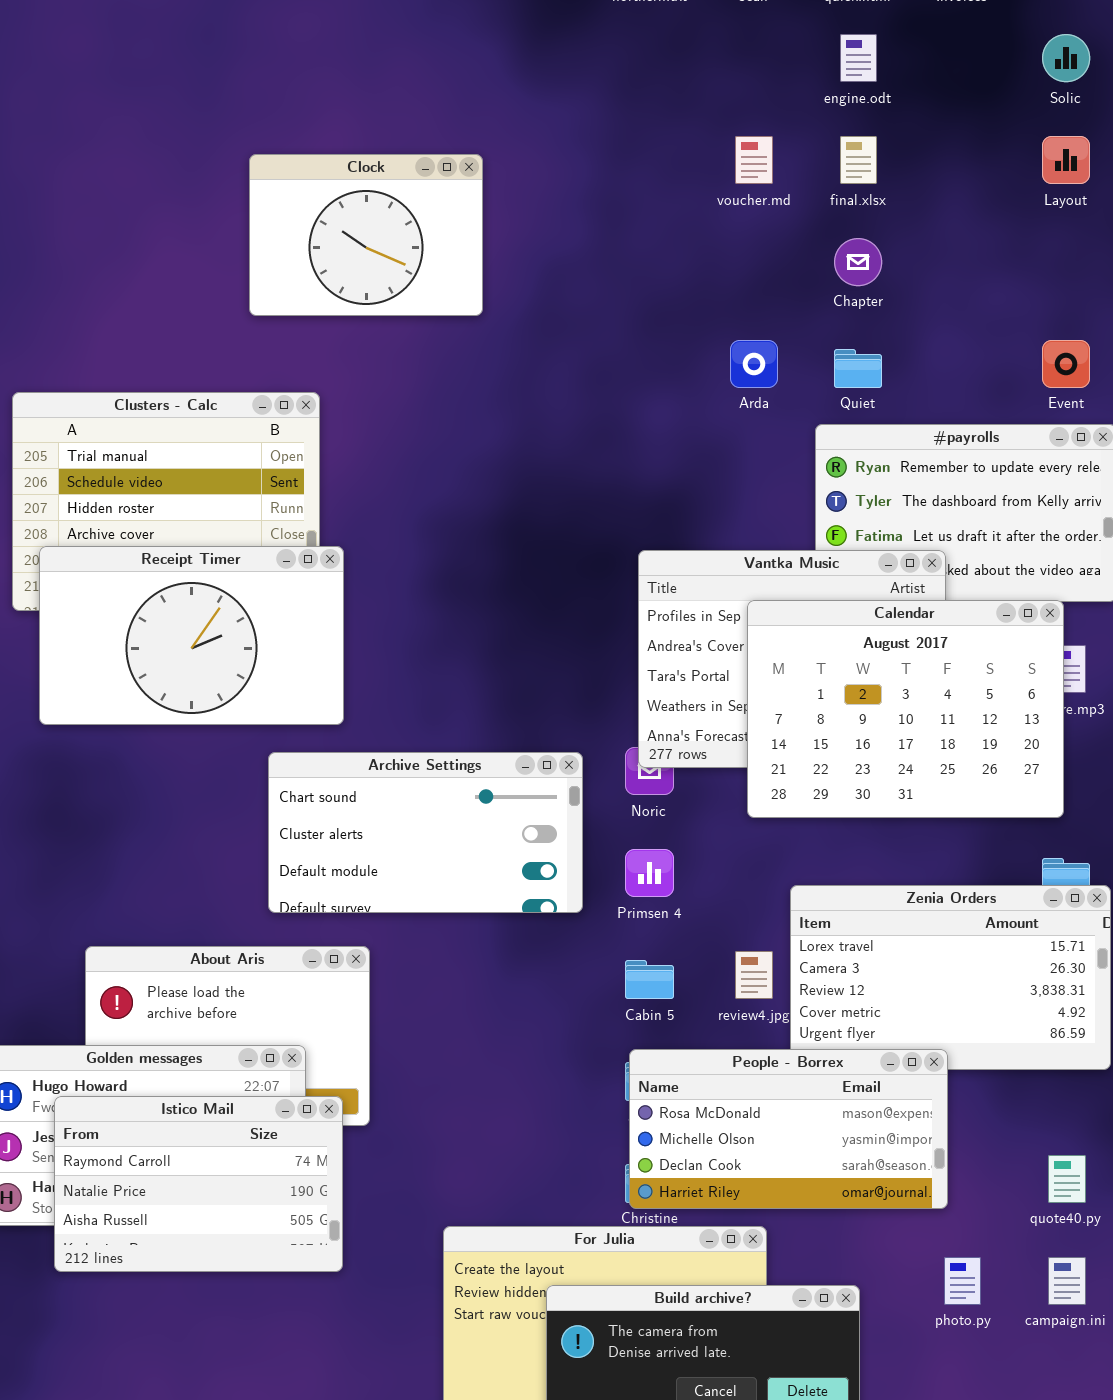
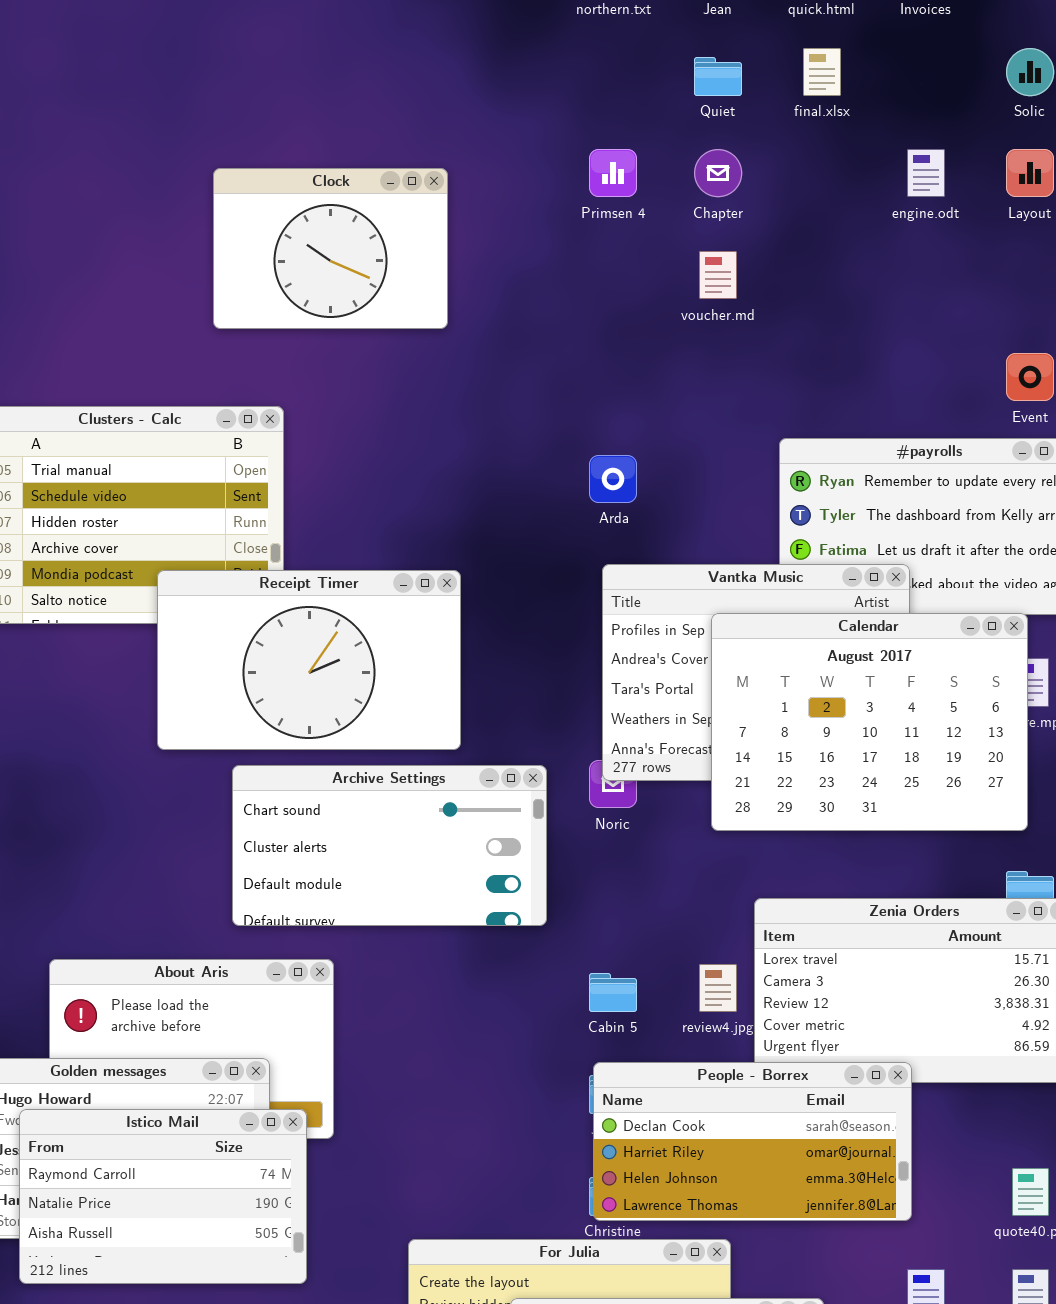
engine.odt: [840,34,877,82] -> [907,149,945,197], moved
voucher.md: [735,136,773,184] -> [699,251,737,299], moved
final.xlsx: [840,136,877,184] -> [803,48,841,96], moved
Chapter: [834,238,882,286] -> [694,149,742,197], moved
Arda: [730,340,778,388] -> [589,455,637,503], moved
Quiet: [834,349,882,388] -> [694,57,742,96], moved
Receipt Timer: [39,546,344,725] -> [157,570,461,750], moved
Primsen 4: [625,849,674,897] -> [589,149,637,197], moved
People - Borrex: [629,1049,948,1209] -> [593,1062,912,1221], scrolled down 2 rows

